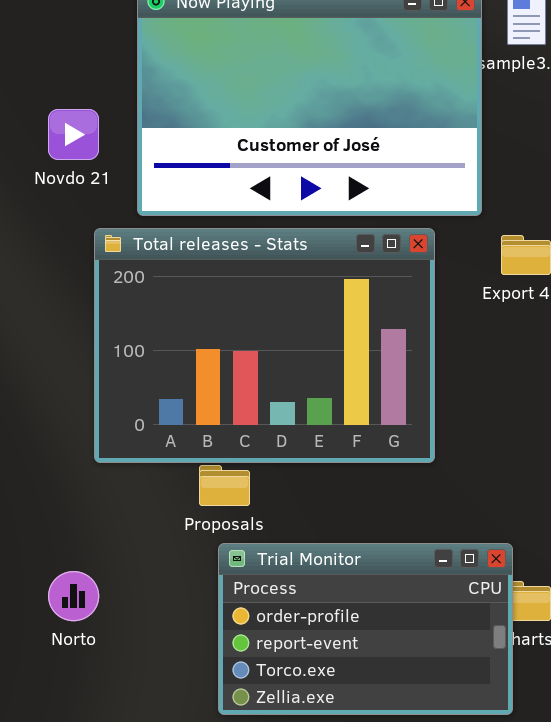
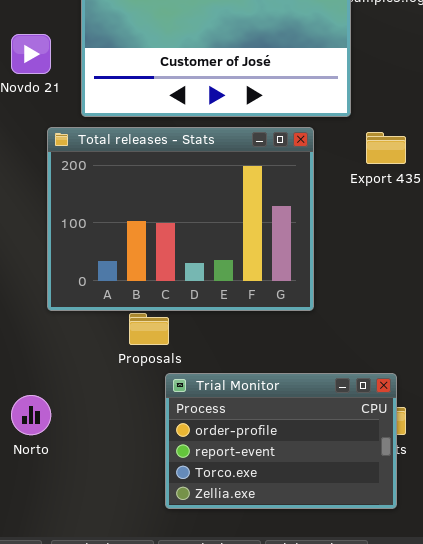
Trial Monitor: [218,543,513,715] -> [165,373,397,509], moved

